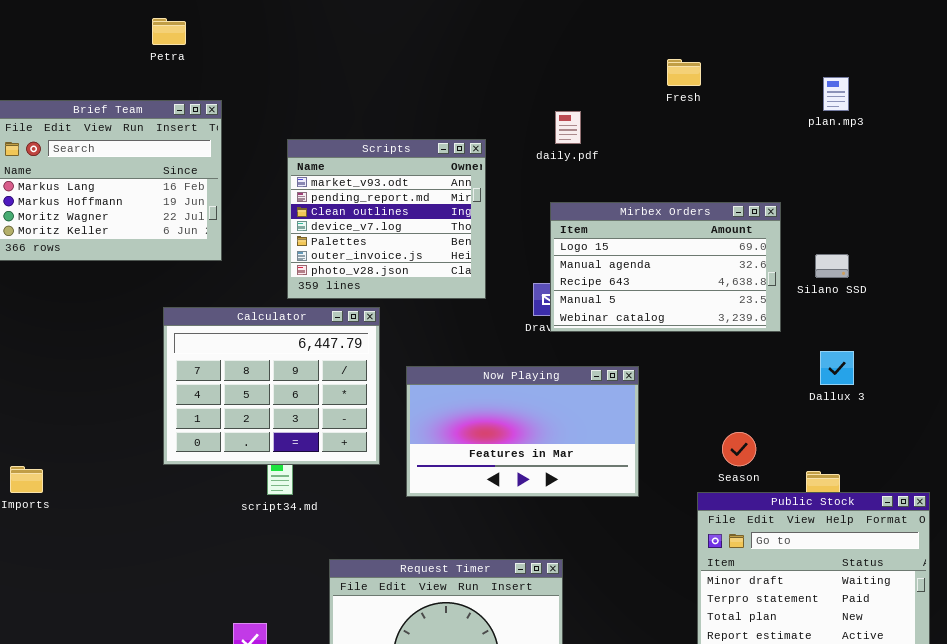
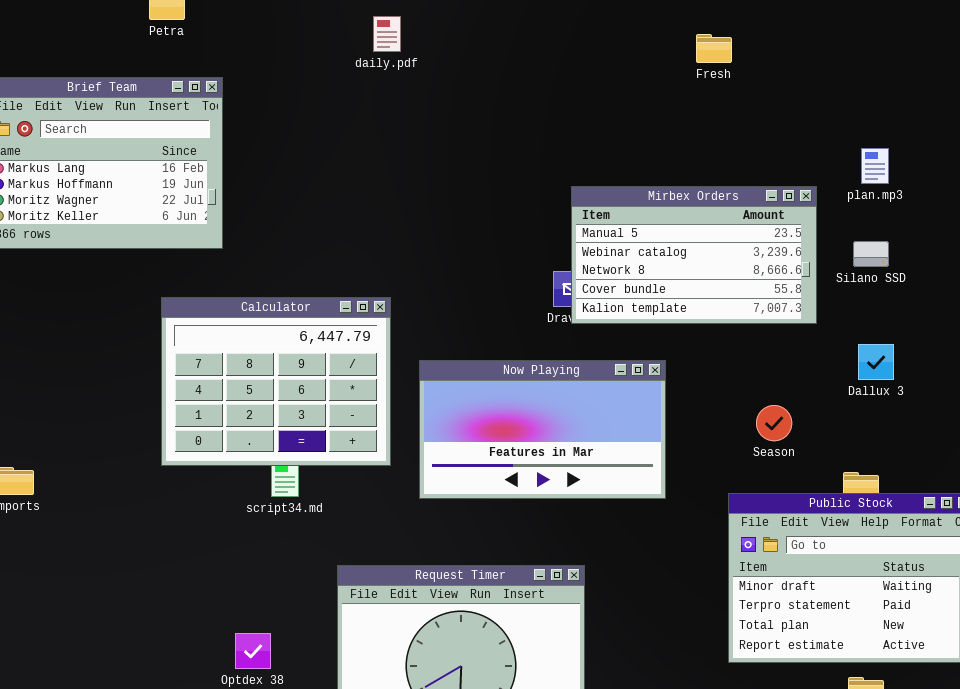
plan.mp3: [823,77,849,111] -> [861,148,889,184], moved
daily.pdf: [555,111,581,144] -> [373,16,401,52], moved
Scripts: [287,139,486,299] -> none, closed
Mirbex Orders: [550,202,781,332] -> [571,186,817,324], scrolled down 3 rows
Season: [722,432,756,466] -> [756,405,792,441], moved

